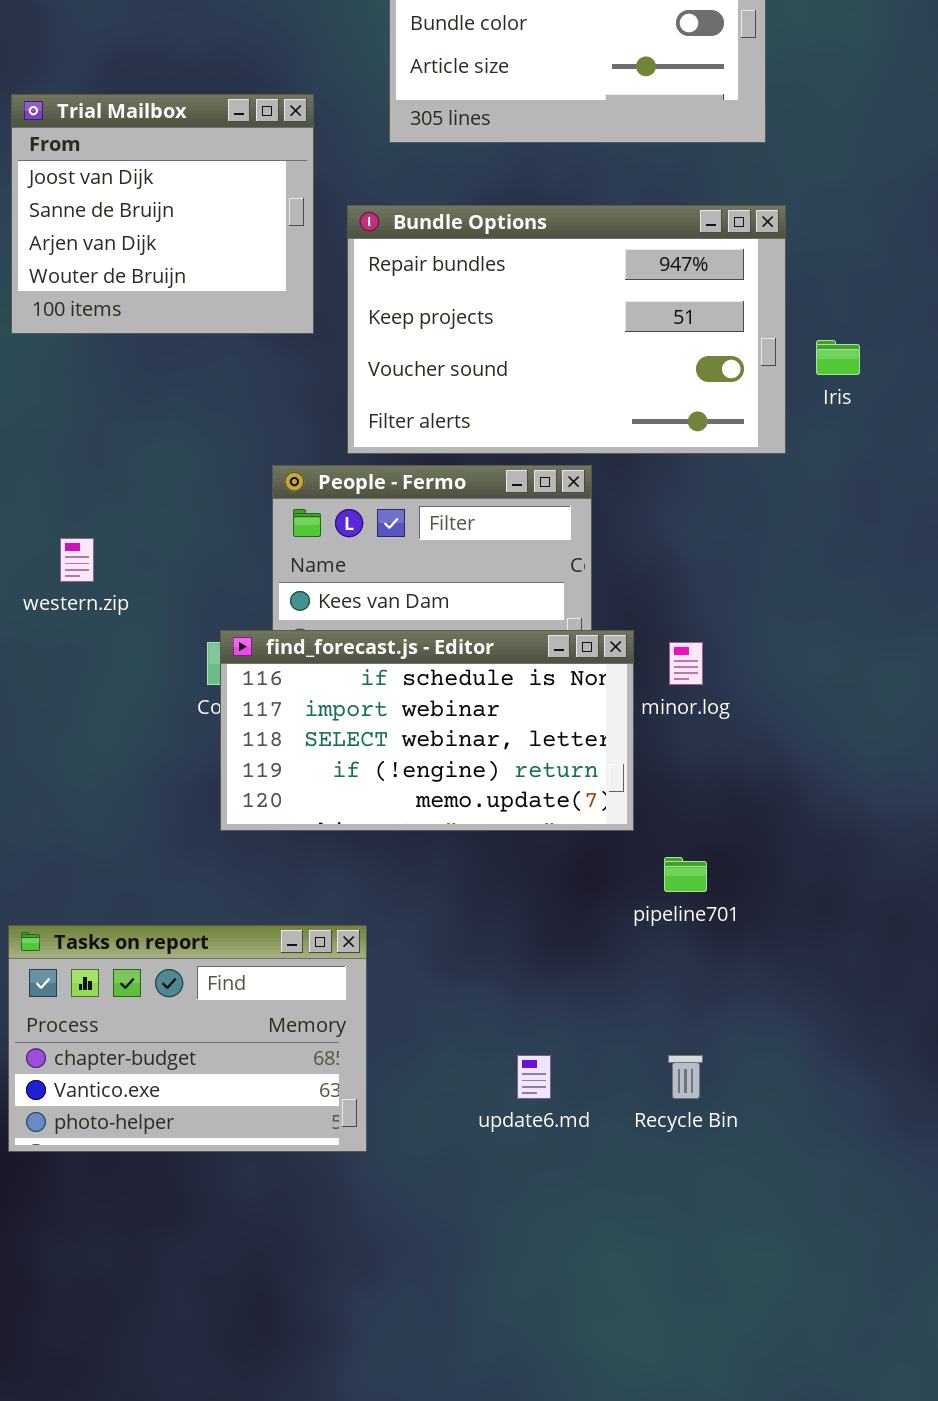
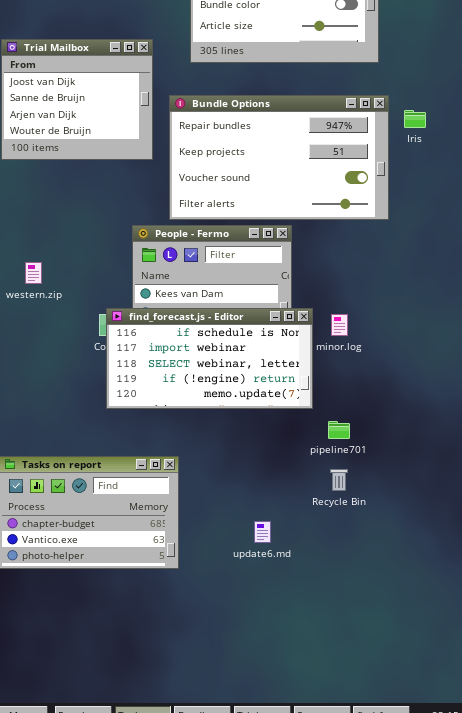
Iris: [816,340,860,375] -> [404,110,426,128], moved
Recycle Bin: [668,1055,703,1099] -> [330,469,348,491], moved

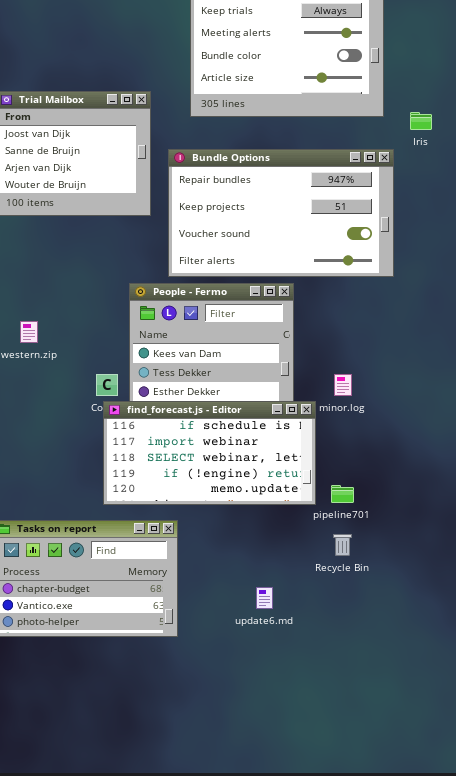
Iris: [404,110,426,128] -> [410,112,432,130], moved
find_forecast.js - Editor: [106,308,313,409] -> [103,401,316,505], moved

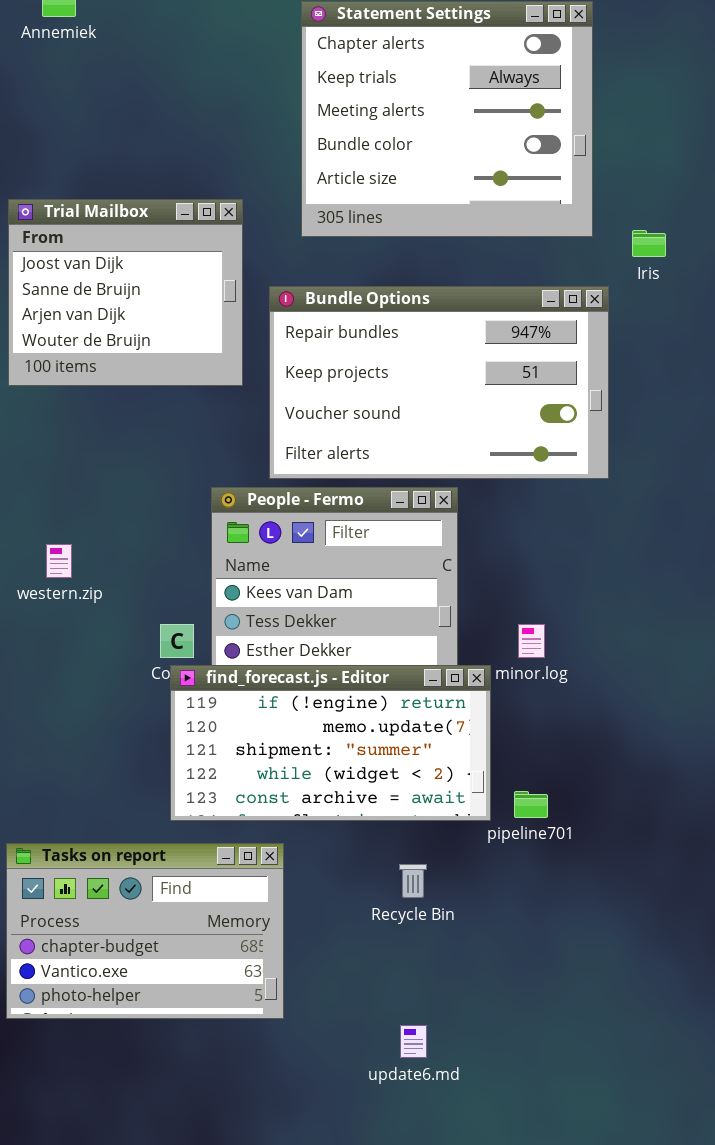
find_forecast.js - Editor: [103,401,316,505] -> [170,665,491,821], scrolled down 3 rows
Recycle Bin: [333,534,352,556] -> [399,864,427,898], moved
update6.md: [256,587,273,609] -> [400,1025,427,1058], moved

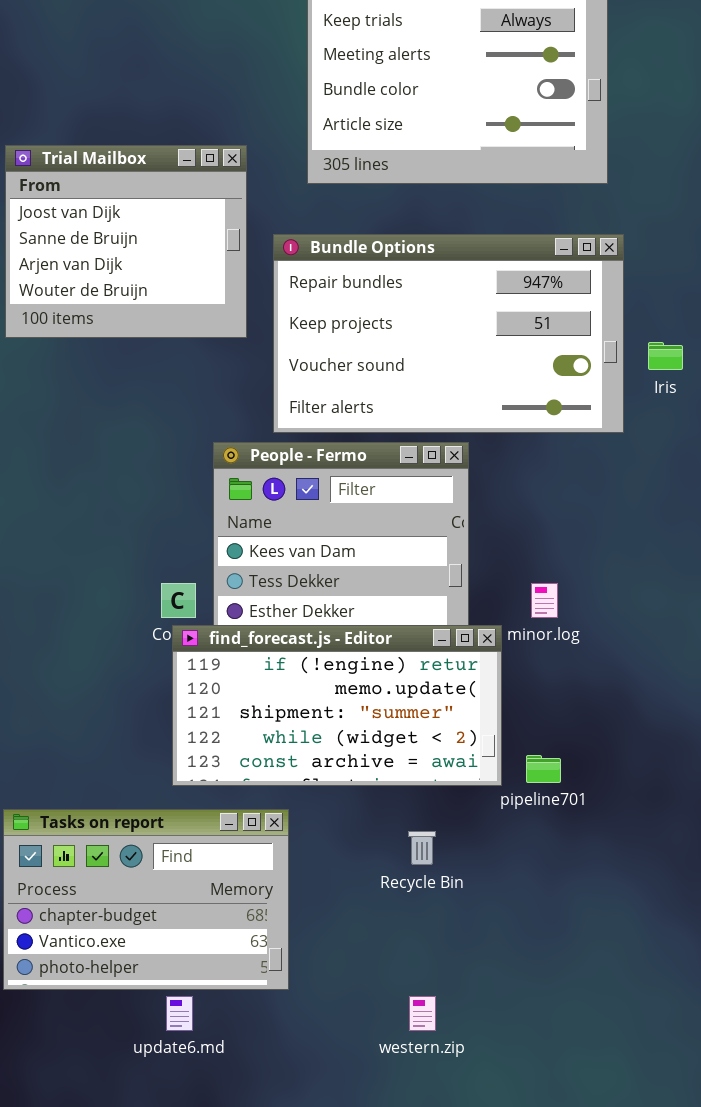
Iris: [632,230,666,257] -> [648,342,683,370], moved
western.zip: [46,544,72,578] -> [409,996,436,1031], moved
update6.md: [400,1025,427,1058] -> [166,996,193,1031], moved

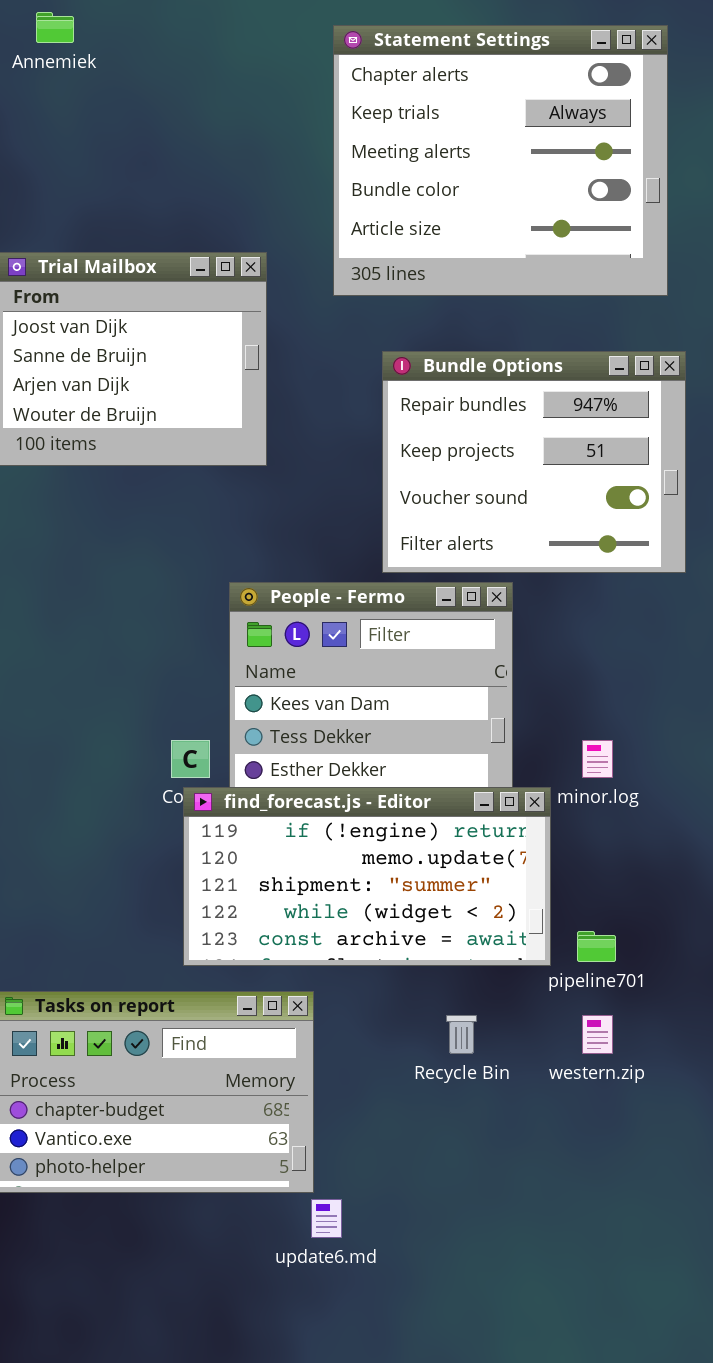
Bundle Options: [273,234,624,433] -> [382,351,686,573], resized
update6.md: [166,996,193,1031] -> [311,1199,342,1238], moved
western.zip: [409,996,436,1031] -> [582,1015,613,1054], moved

